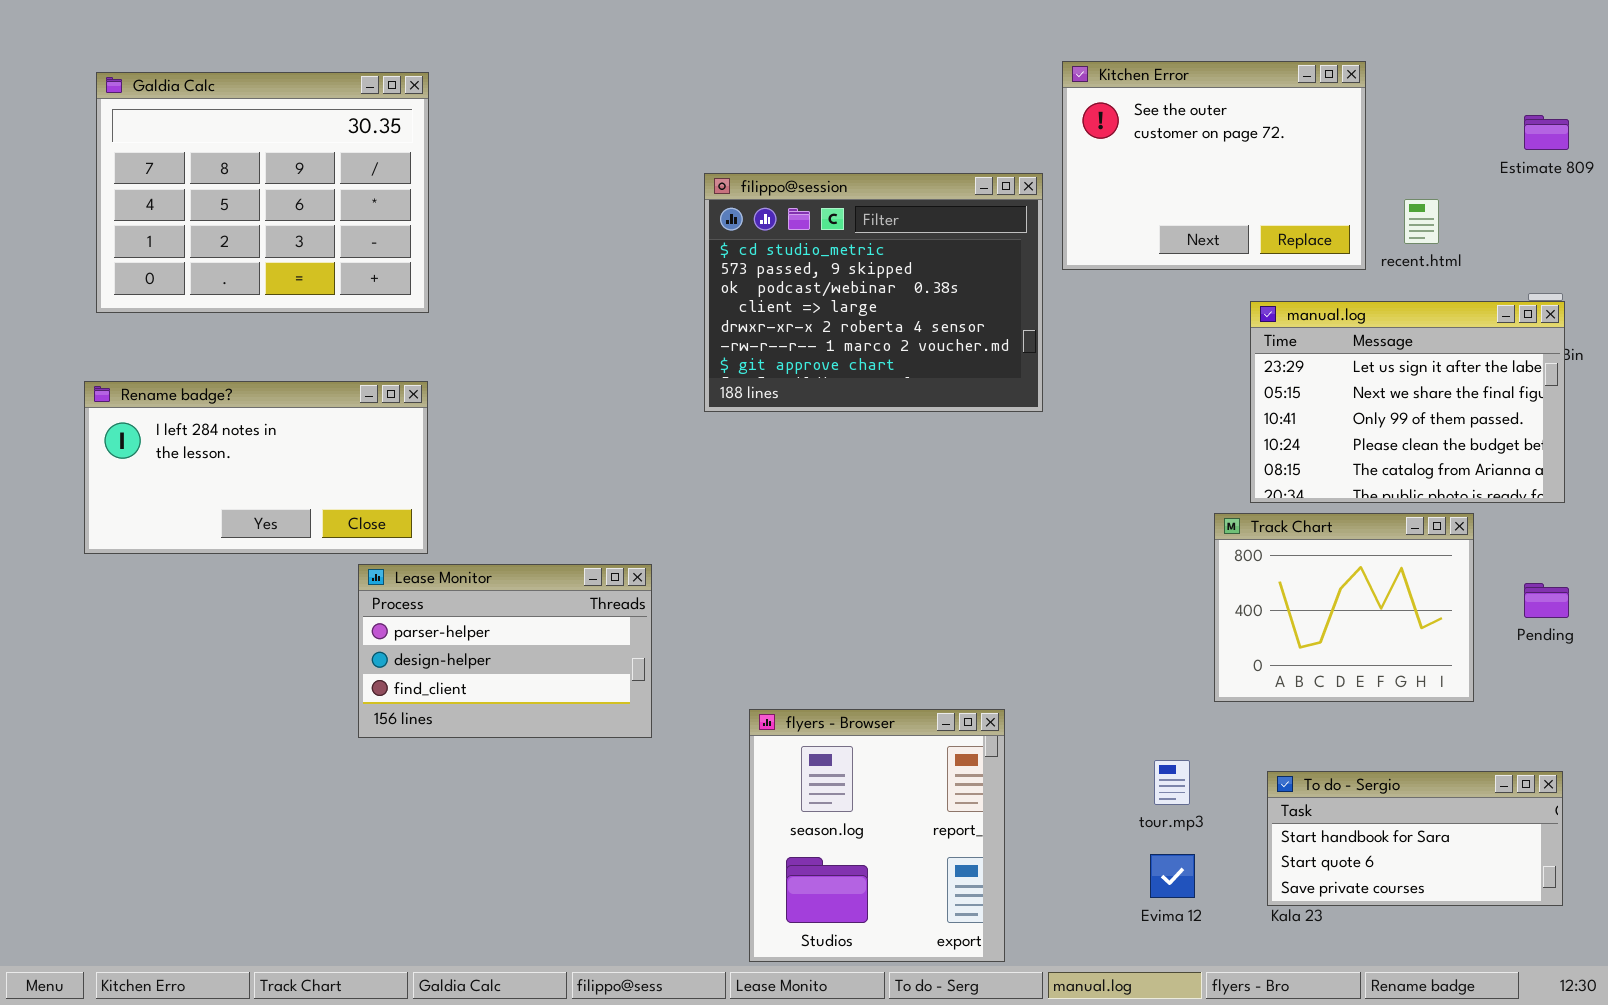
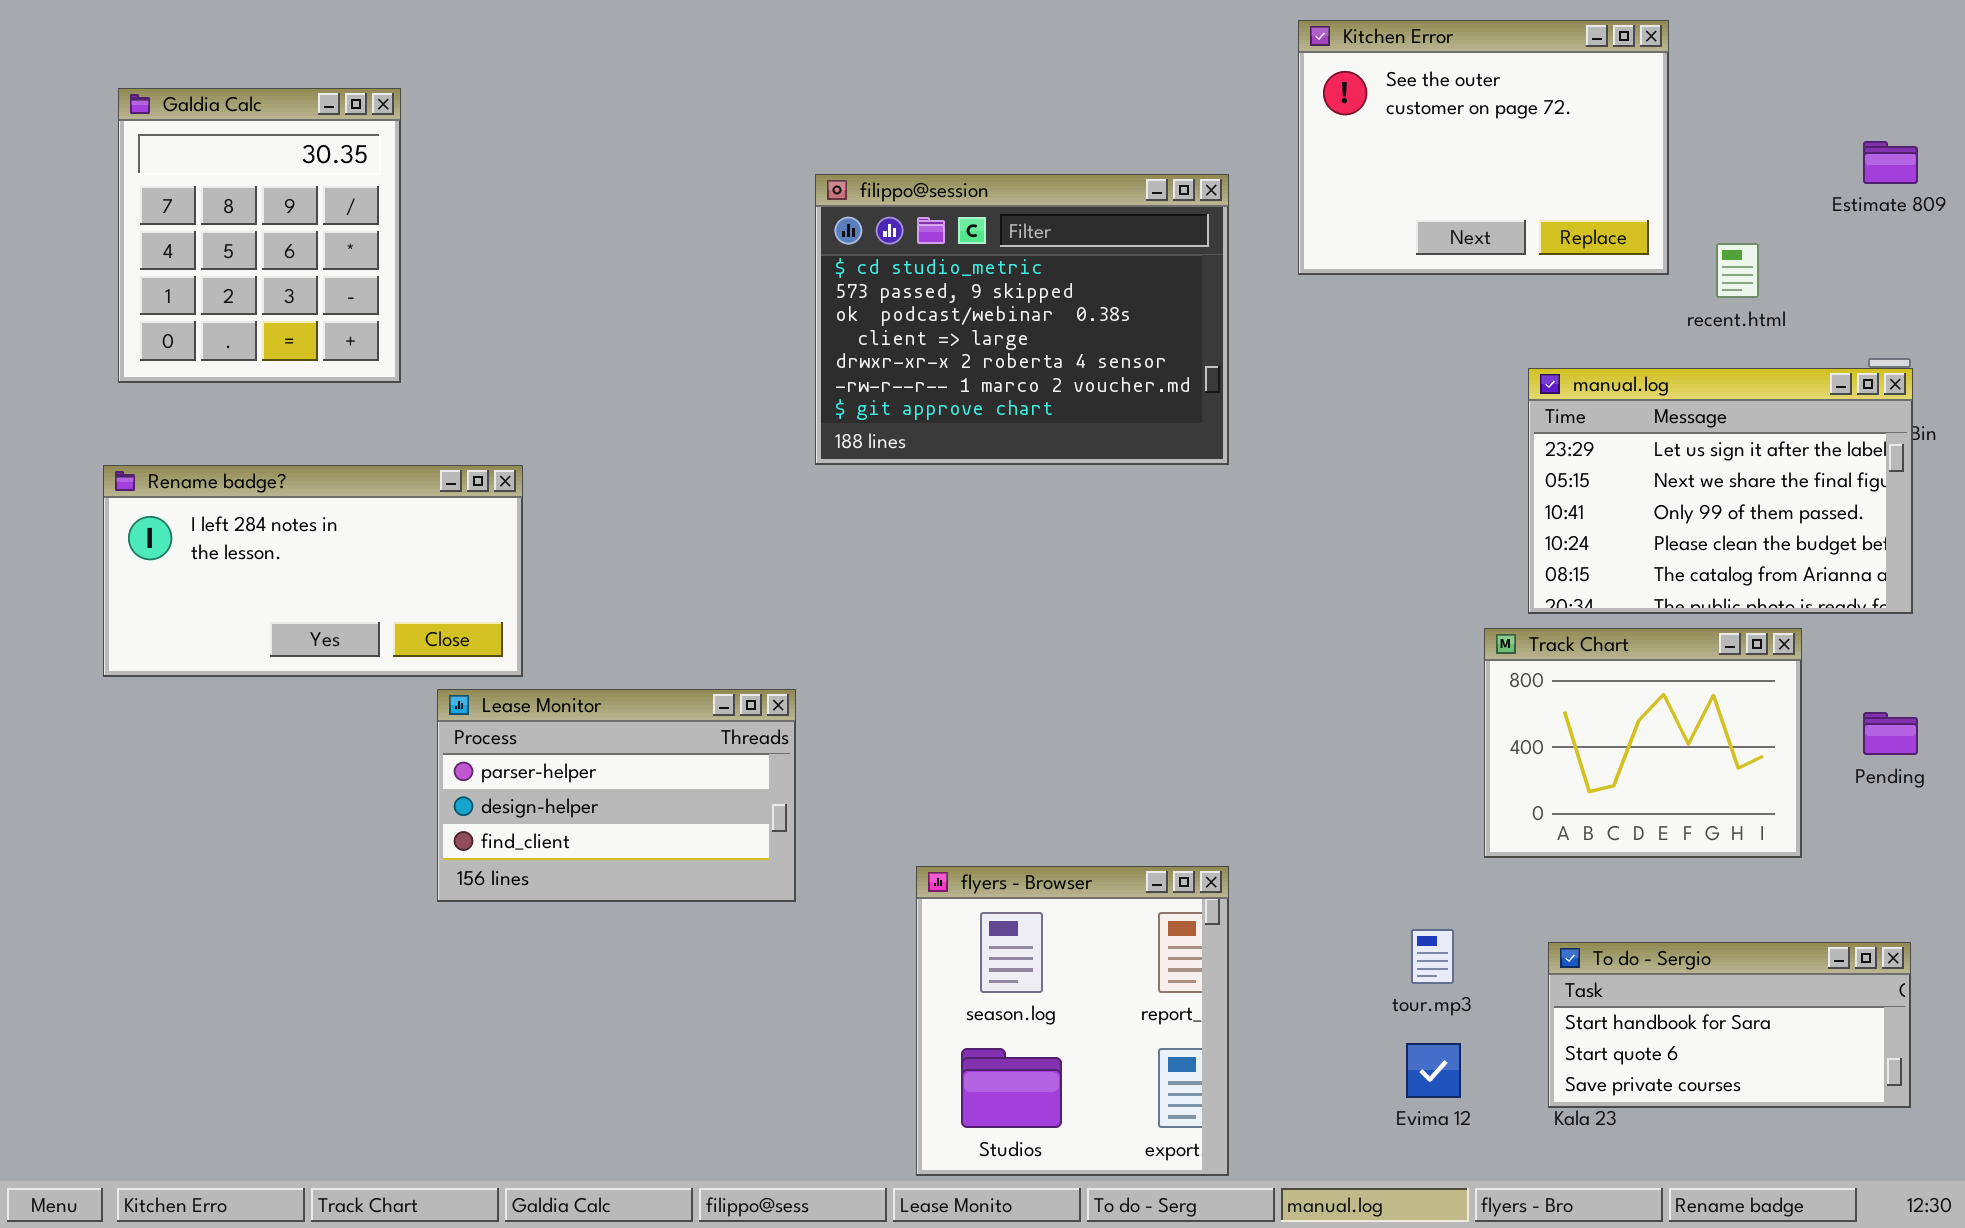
Kitchen Error: [1062,61,1366,270] -> [1298,20,1669,275], moved
Galdia Calc: [96,72,429,313] -> [118,88,401,383], resized
filippo@session: [704,173,1043,412] -> [815,174,1229,465], moved

